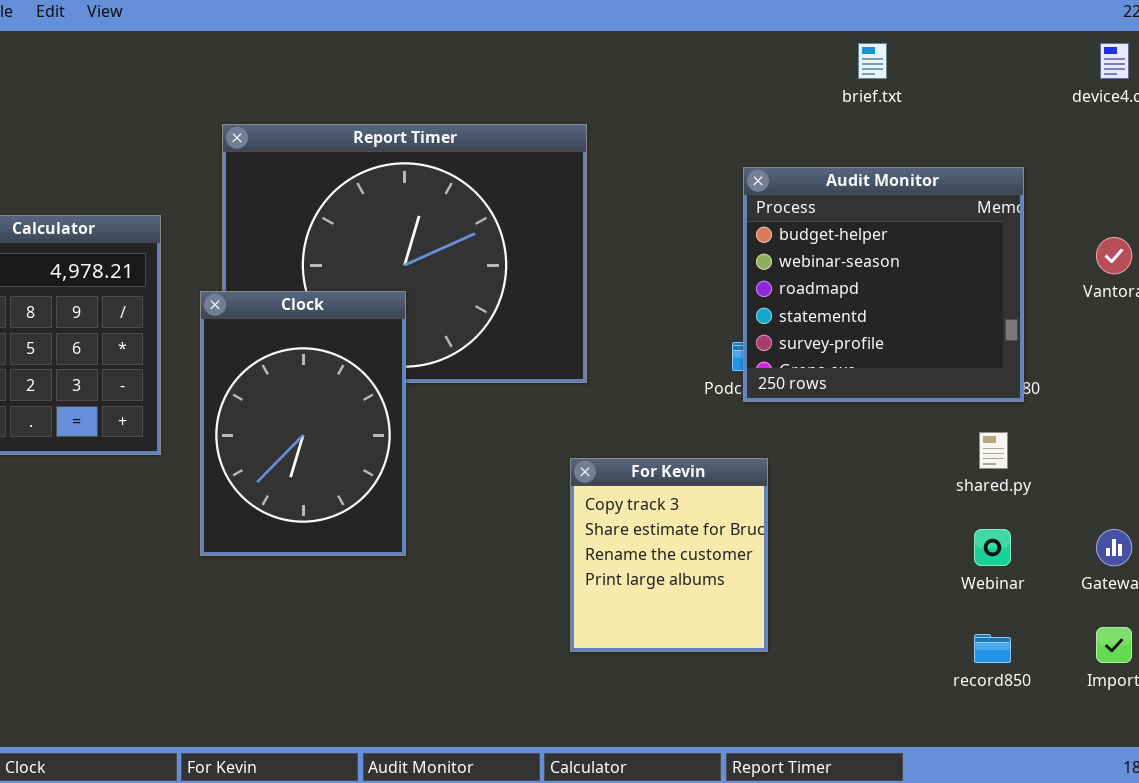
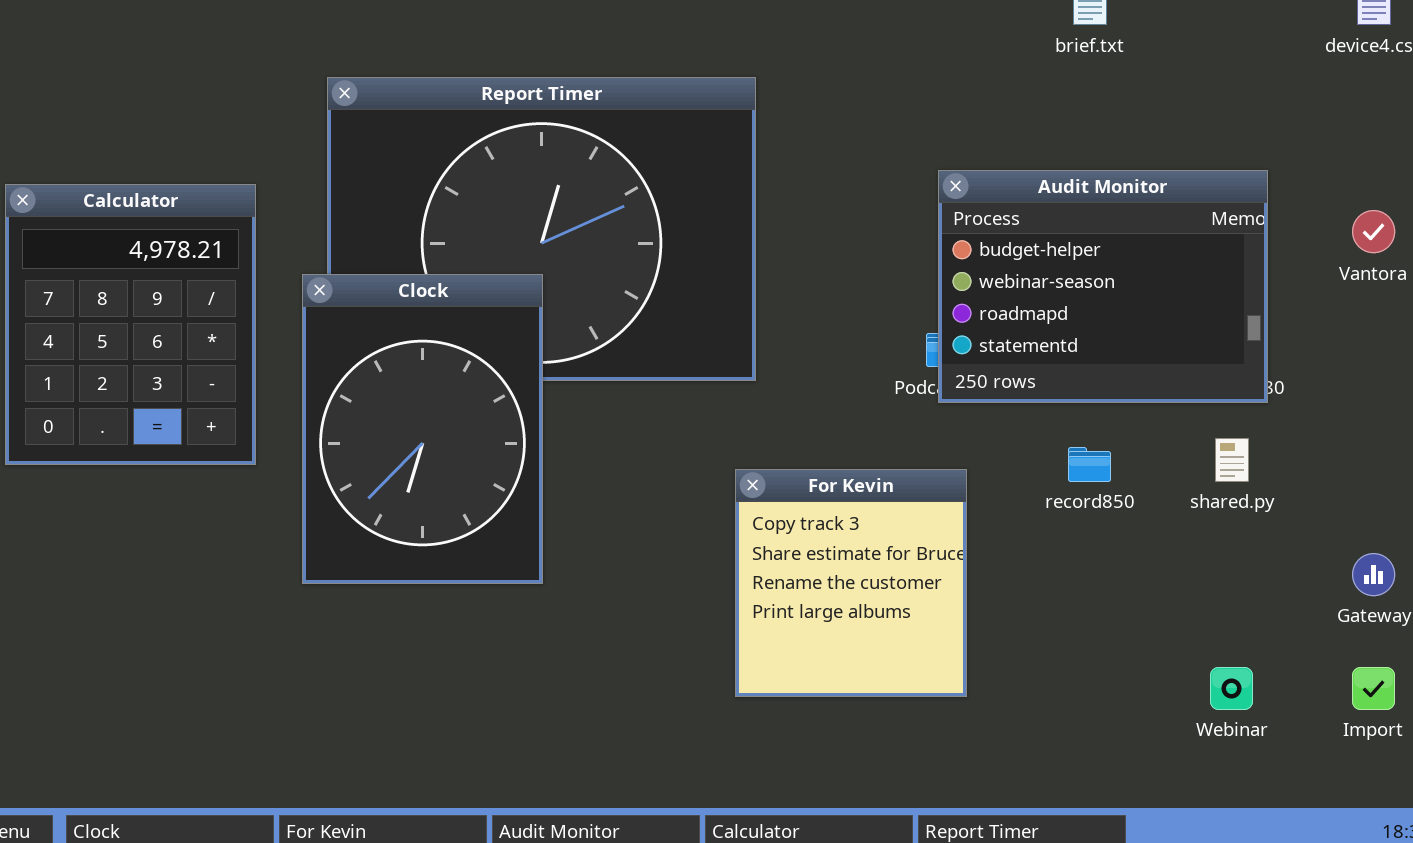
Audit Monitor: [743,167,1024,402] -> [938,170,1268,403], resized
Webinar: [974,529,1011,566] -> [1210,667,1253,710], moved
record850: [974,634,1011,663] -> [1068,447,1111,482], moved

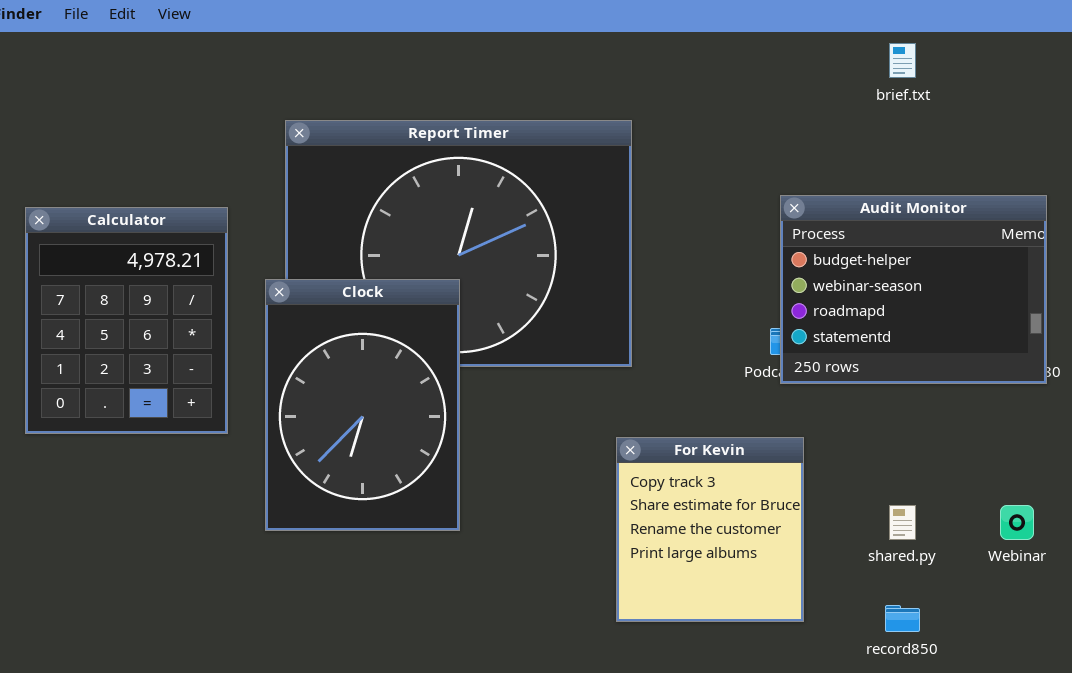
shared.py: [1215,438,1249,482] -> [889,505,916,540], moved
record850: [1068,447,1111,482] -> [885,605,920,632], moved
Webinar: [1210,667,1253,710] -> [1000,505,1034,540], moved

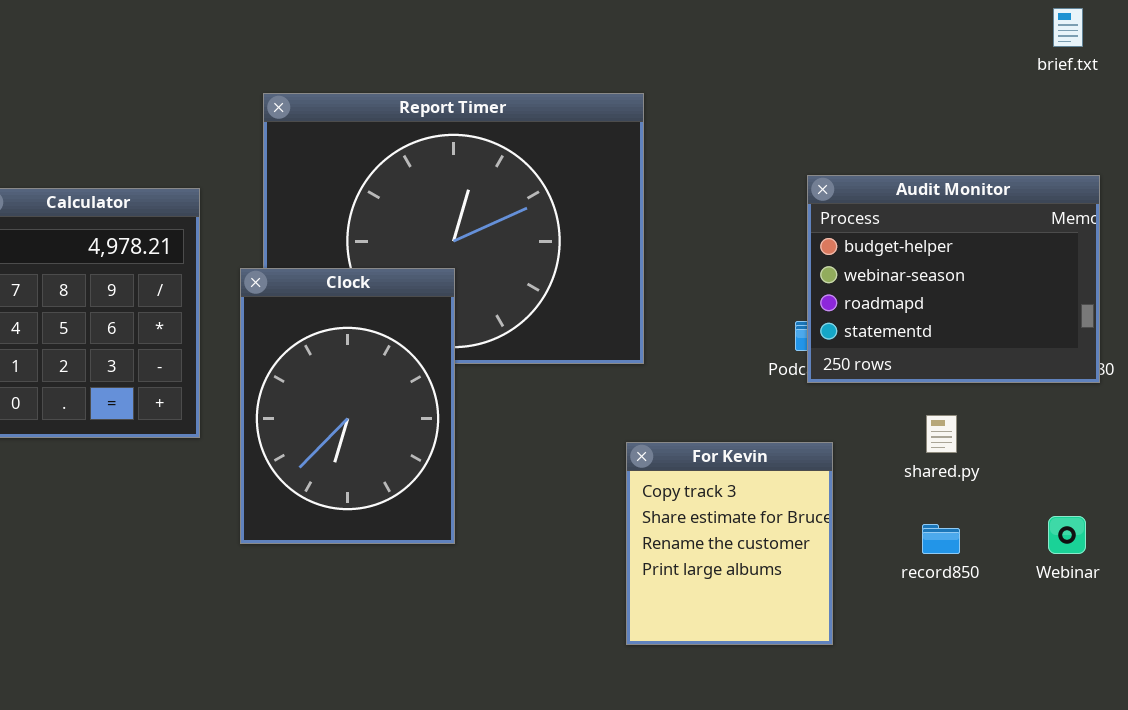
brief.txt: [889,43,916,78] -> [1053,8,1083,47], moved
shared.py: [889,505,916,540] -> [926,415,957,453], moved
record850: [885,605,920,632] -> [922,524,960,554], moved

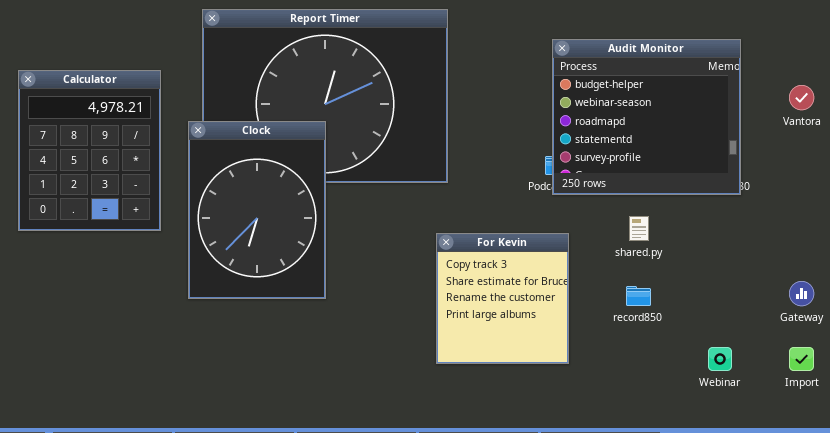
Audit Monitor: [807,175,1100,383] -> [552,39,741,195], resized
Webinar: [1048,516,1086,554] -> [708,347,732,371], moved

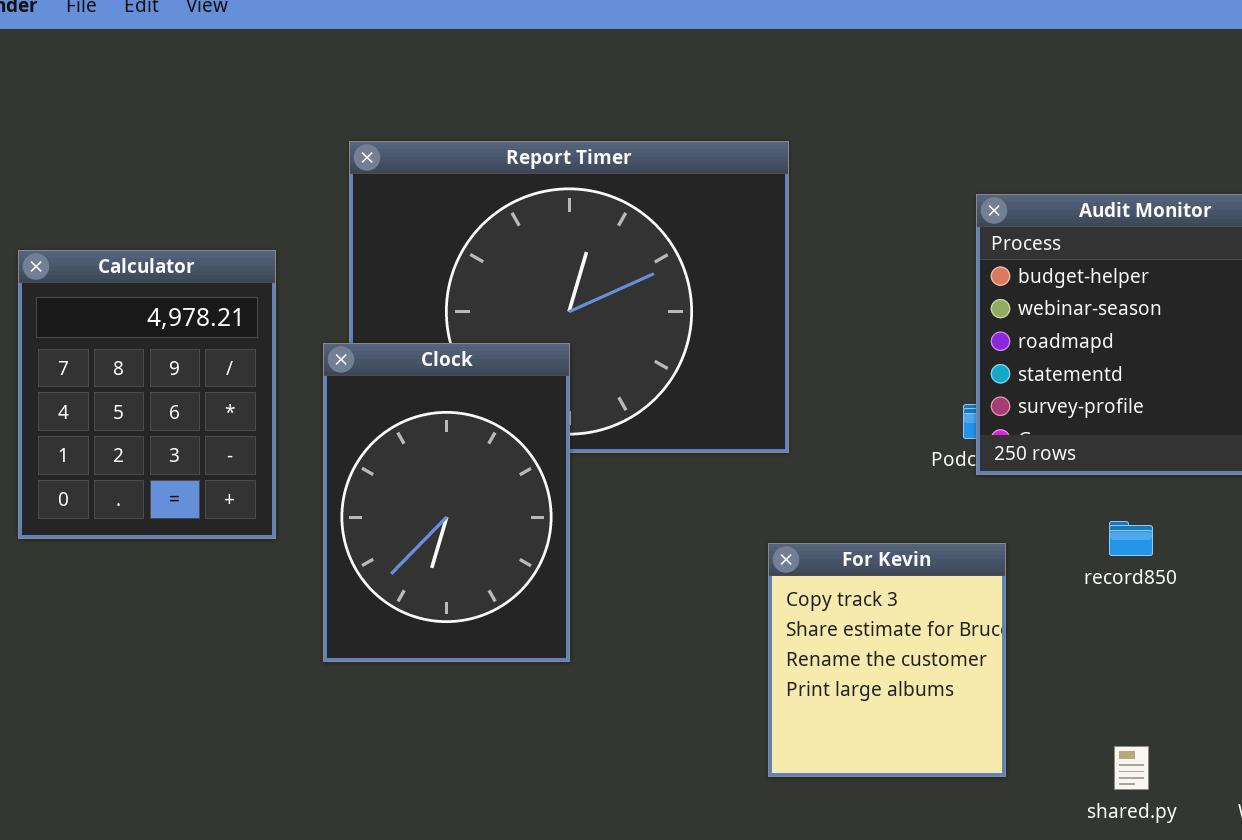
shared.py: [629,216,649,241] -> [1114,746,1149,790], moved
record850: [626,286,651,306] -> [1109,521,1153,556], moved

